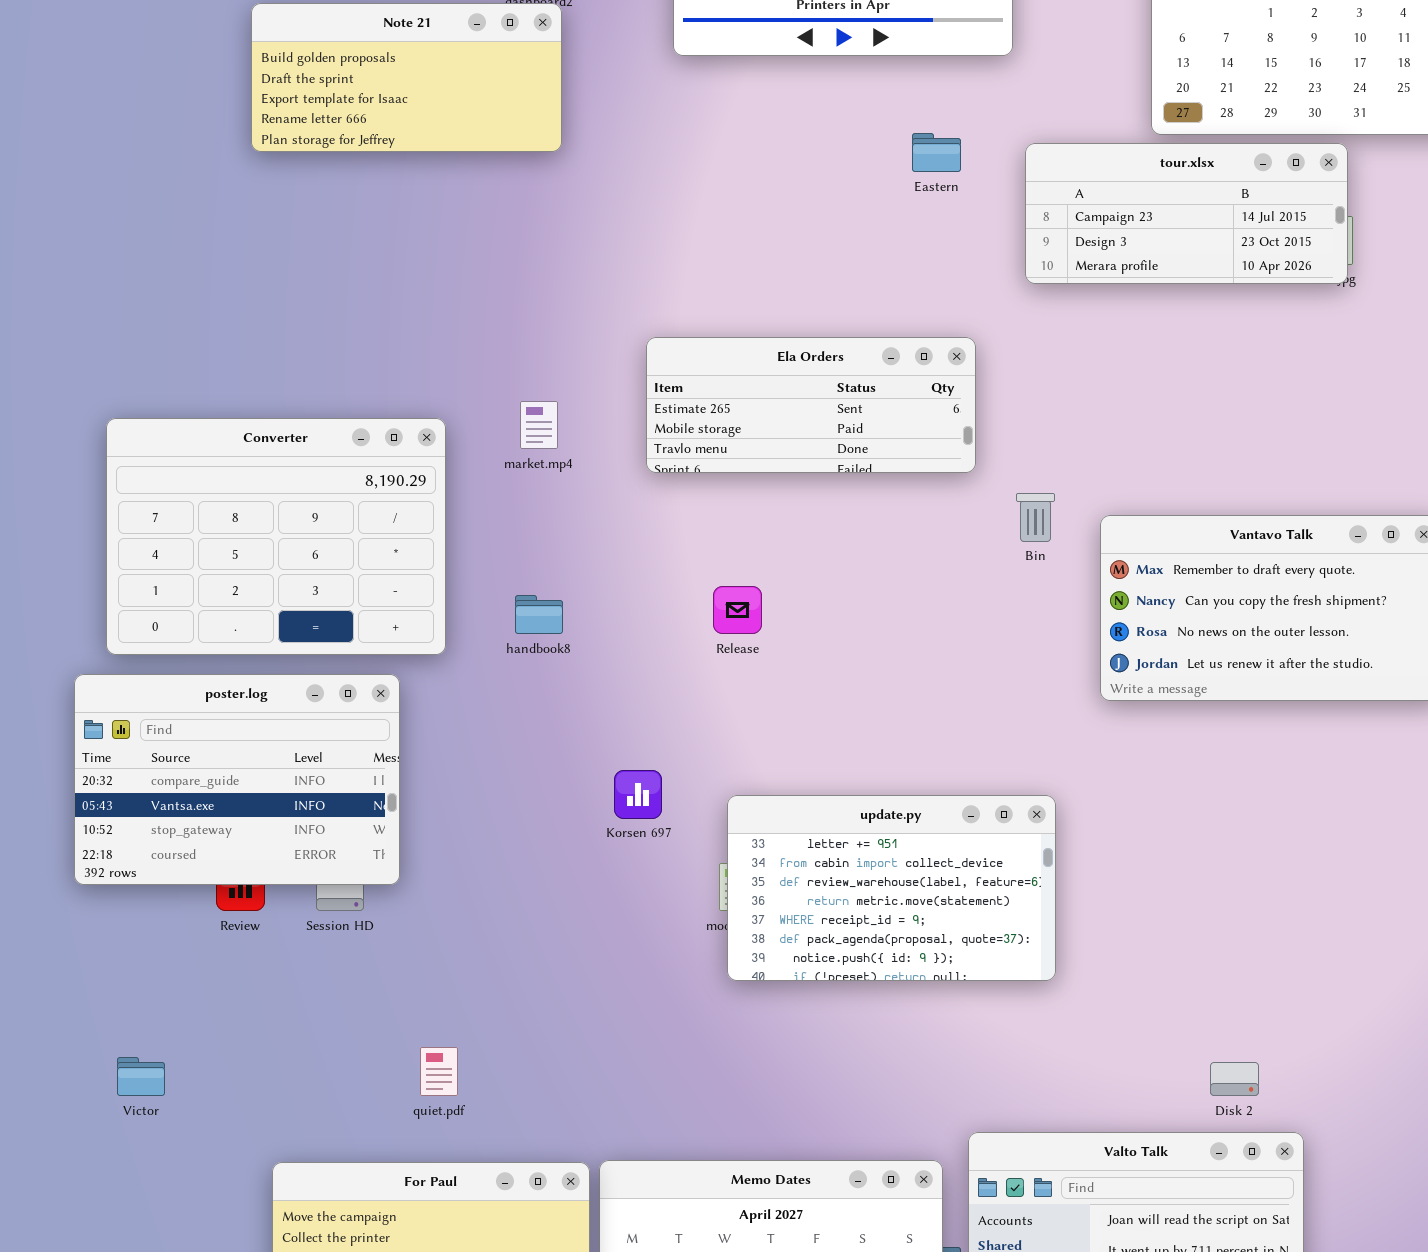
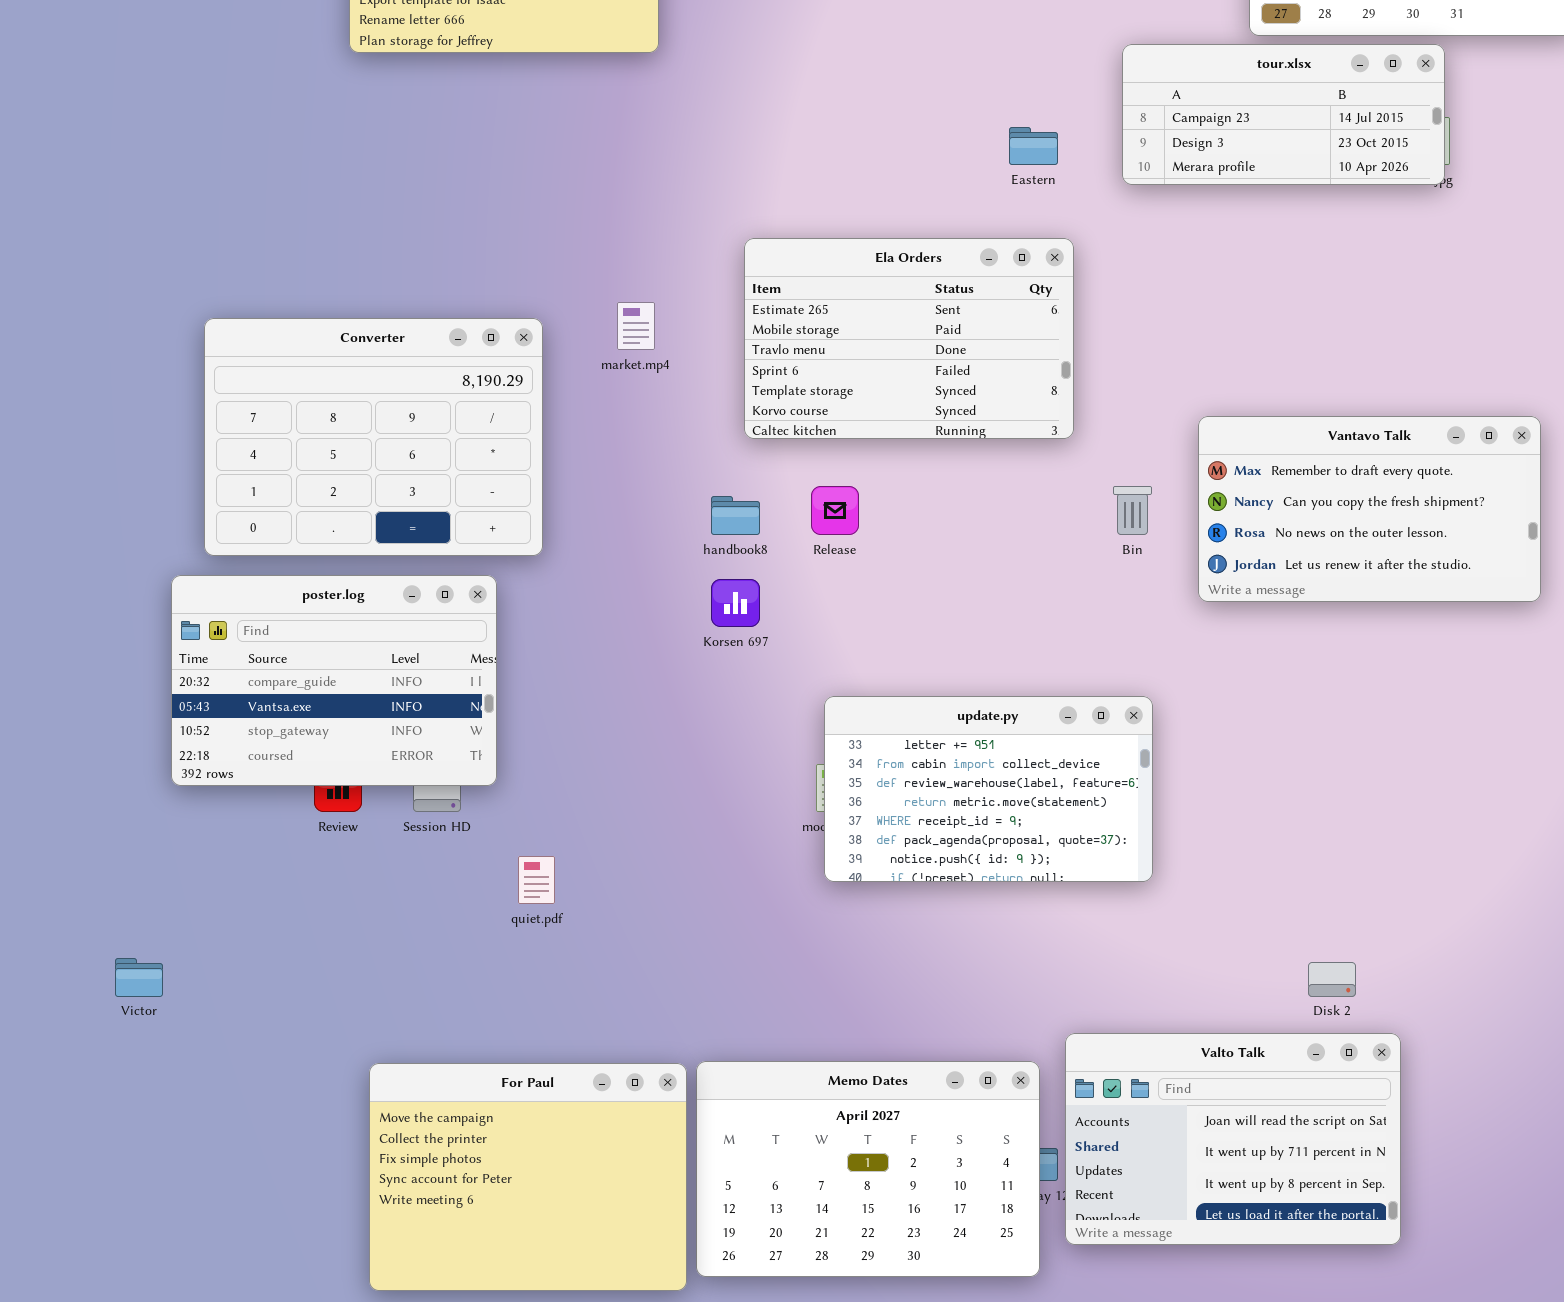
Eastern: [912,133,961,172] -> [1009,127,1058,165], moved
Ela Orders: [646,337,976,473] -> [744,238,1074,439], resized
Bin: [1016,493,1055,542] -> [1113,486,1152,535], moved
handbook8: [515,595,563,634] -> [711,496,760,535], moved
Korsen 697: [614,770,662,819] -> [711,579,760,627], moved
quiet.pdf: [420,1047,458,1096] -> [518,856,555,904], moved
Victor: [117,1057,165,1096] -> [115,958,163,997], moved

